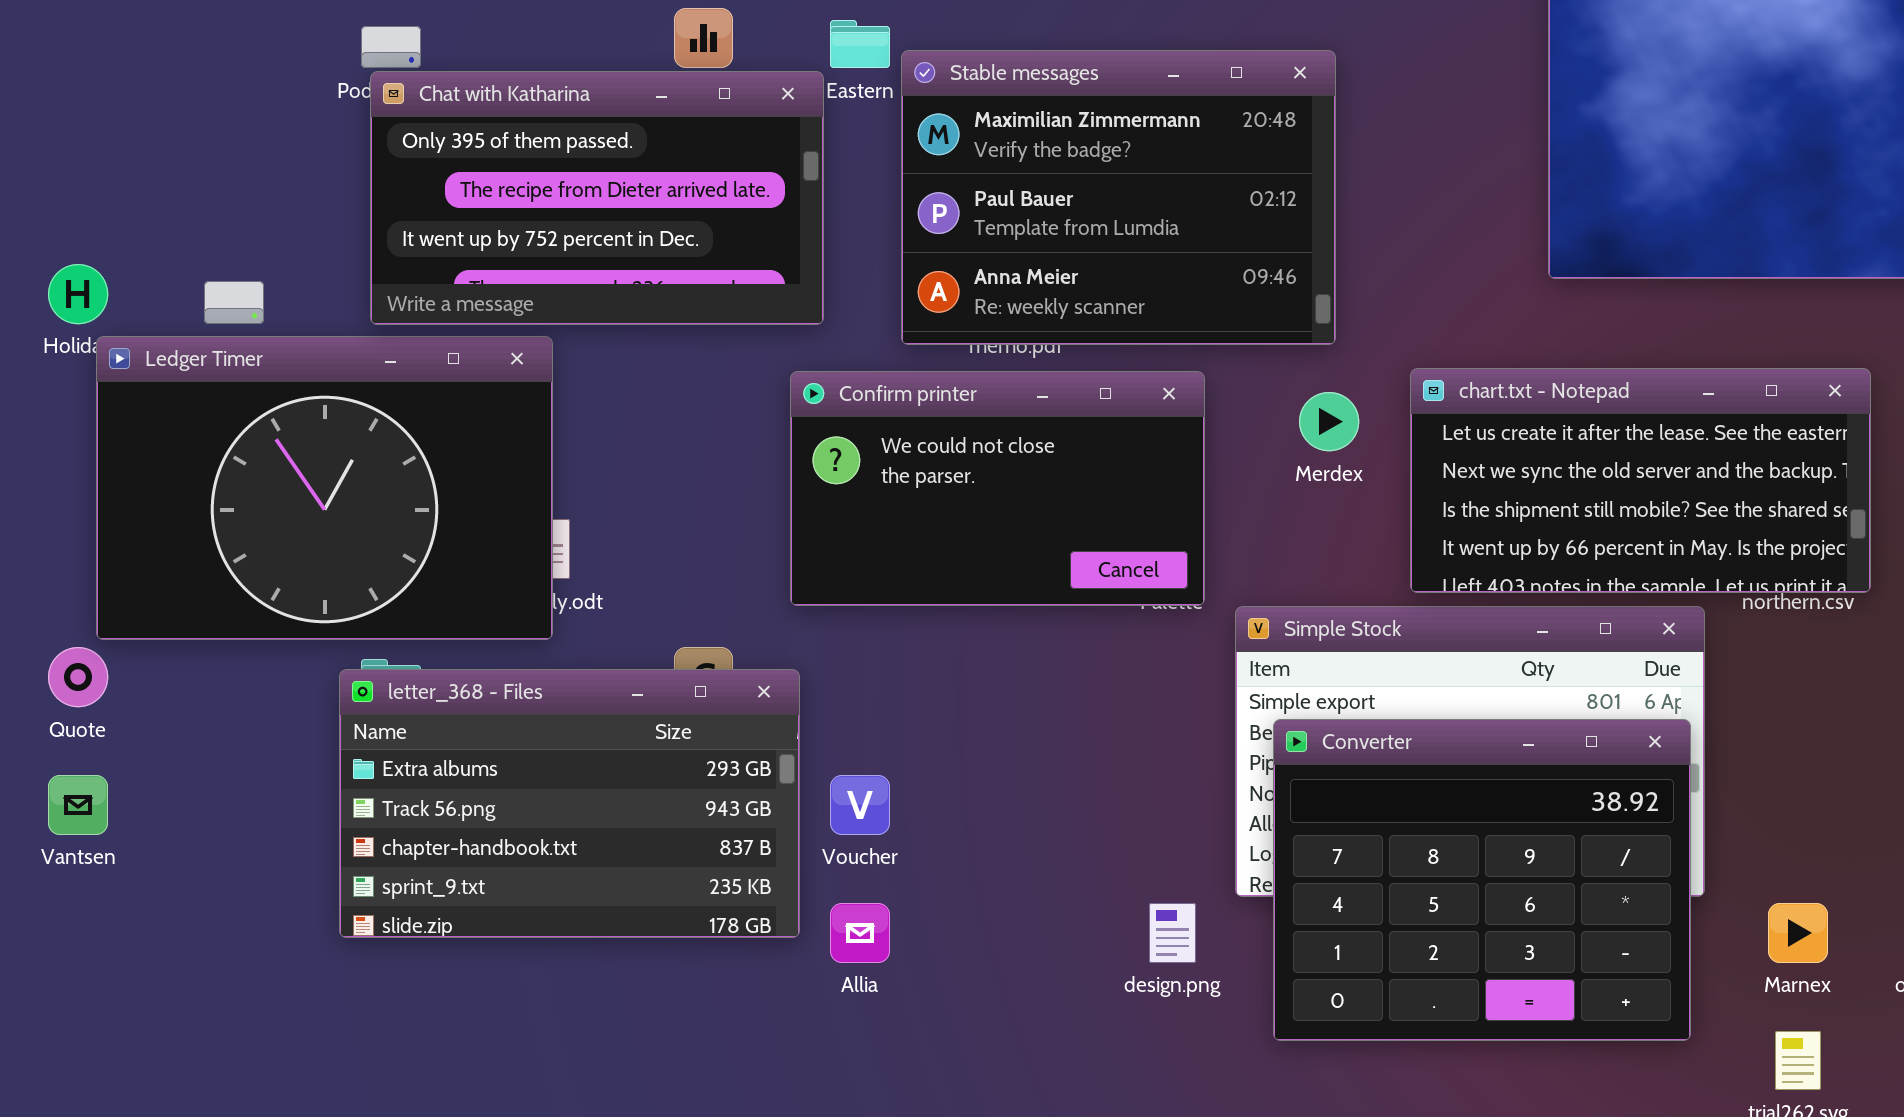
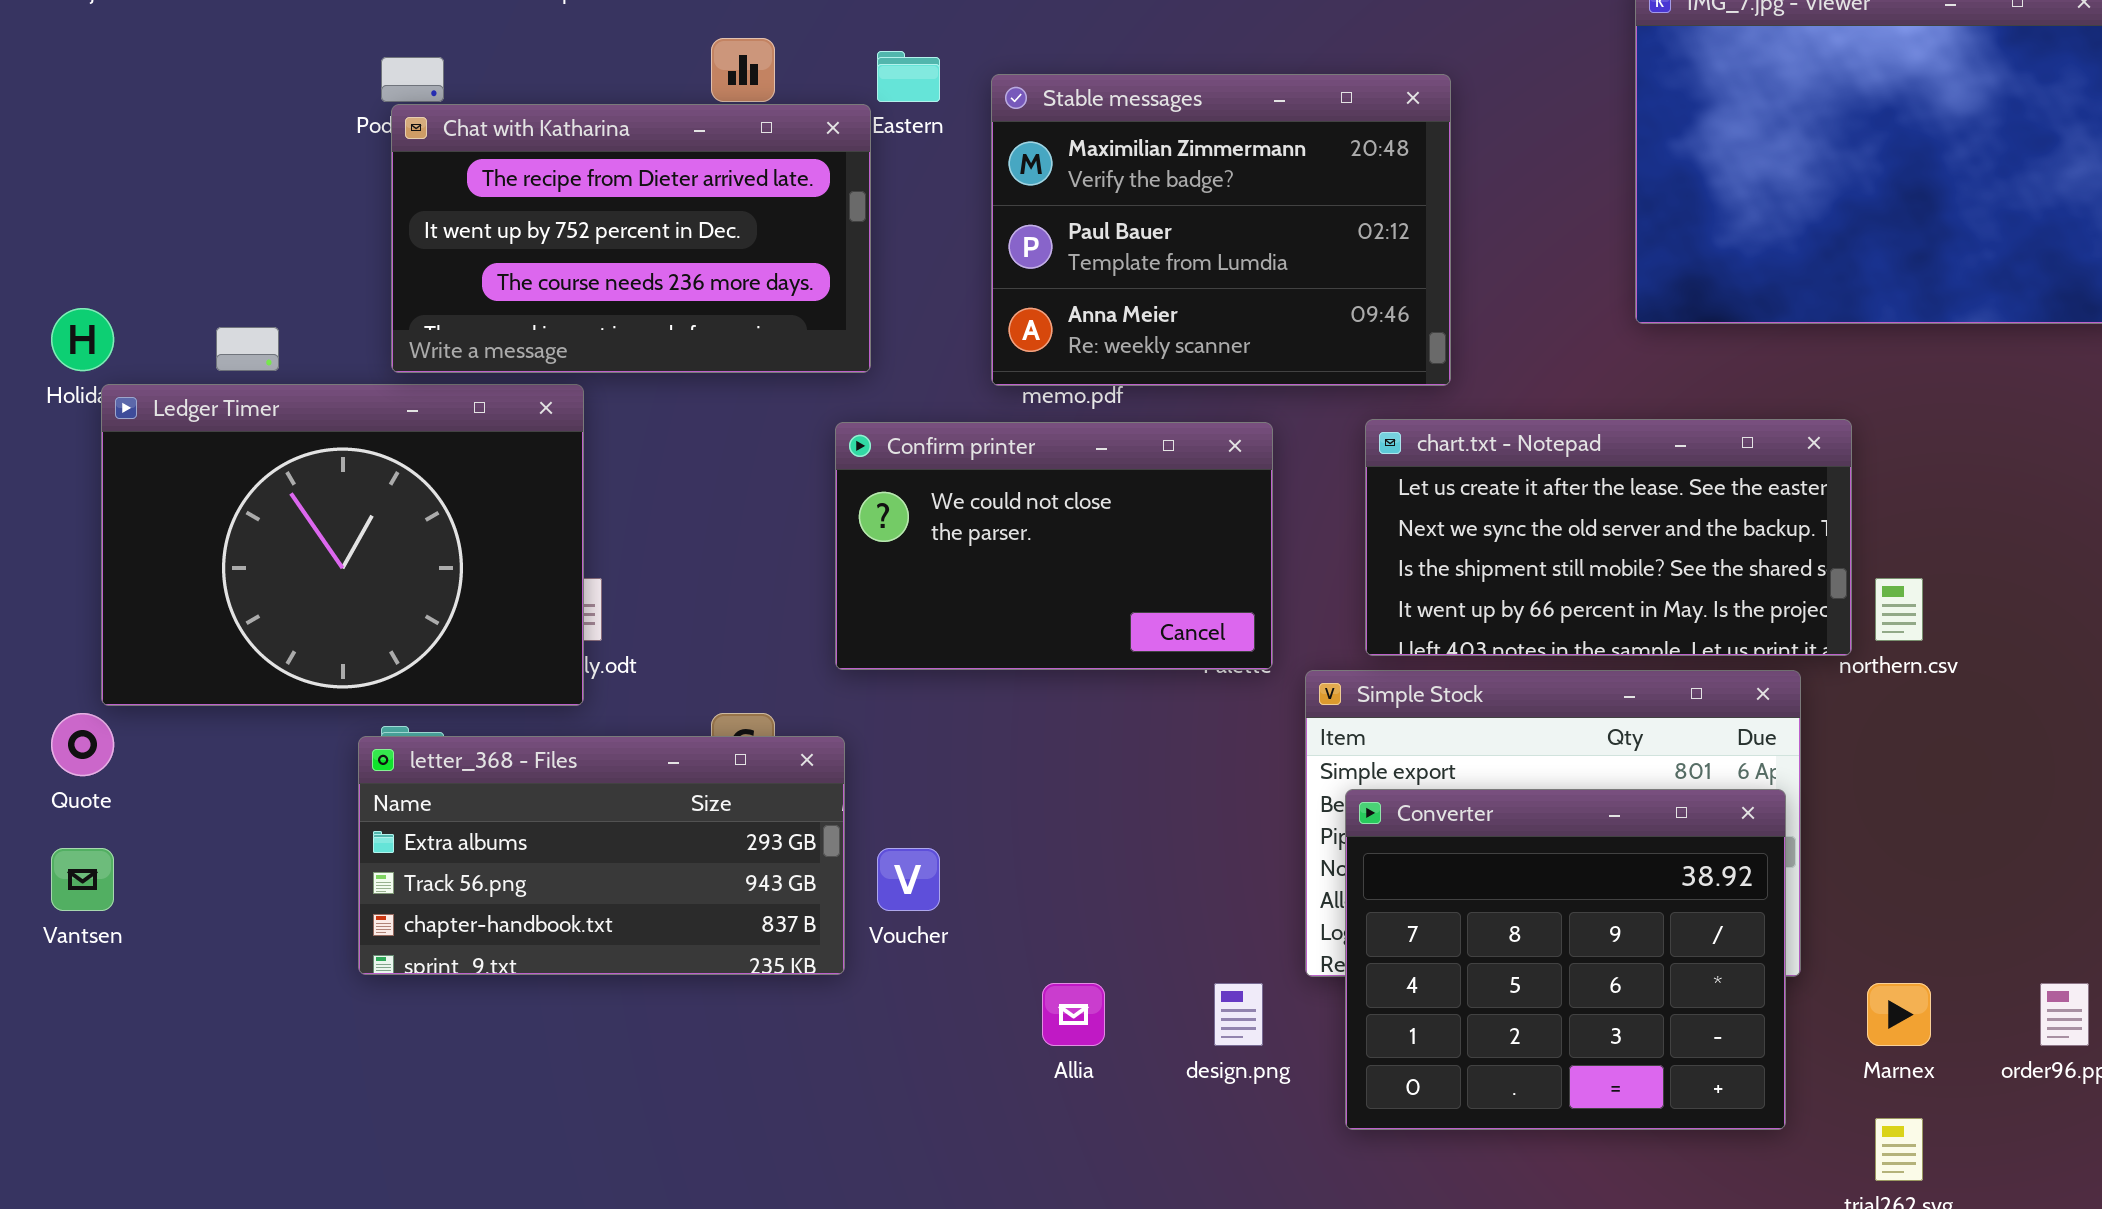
Stable messages: [901,50,1336,345] -> [991,74,1451,386], moved
Chat with Katharina: [370,71,824,325] -> [391,104,871,373], scrolled down 1 row
chart.txt - Notepad: [1410,368,1871,593] -> [1365,419,1852,656], moved
letter_368 - Files: [339,669,800,938] -> [358,736,845,975], resized
Allia: [830,903,890,963] -> [1042,983,1105,1046], moved

